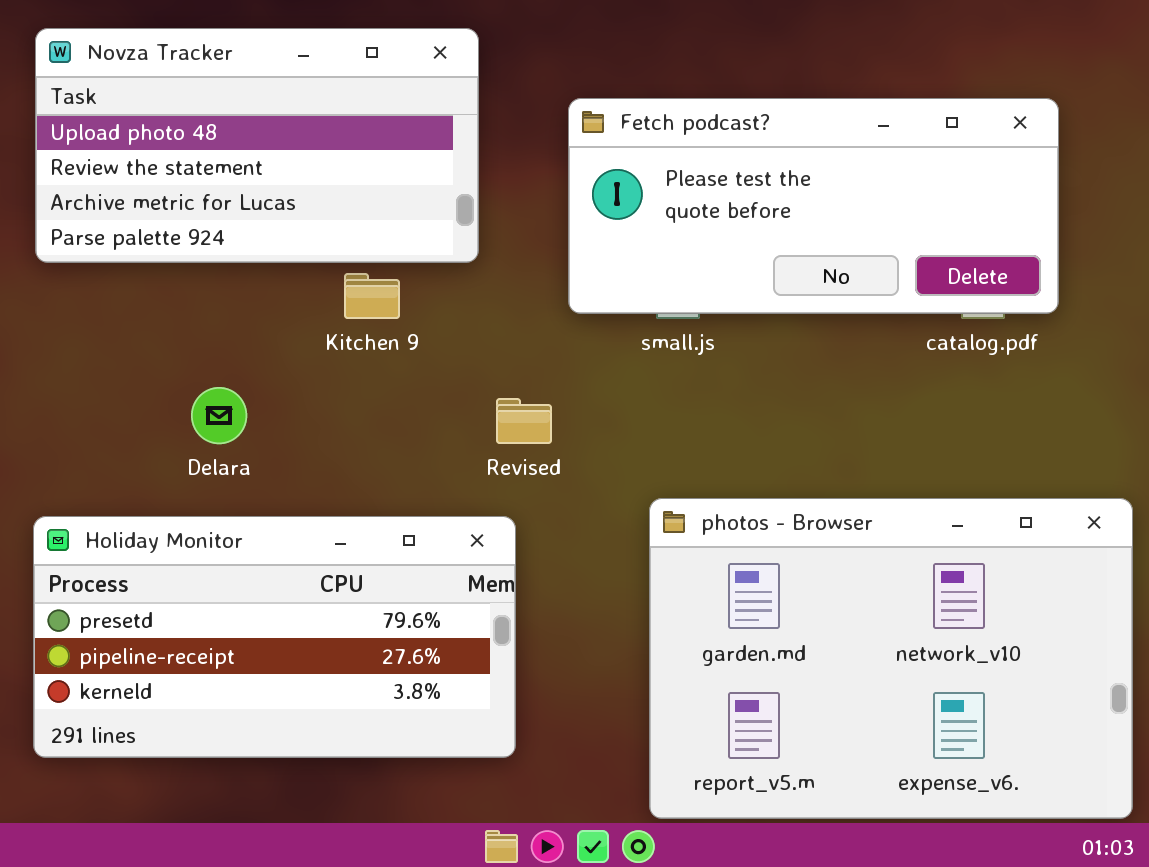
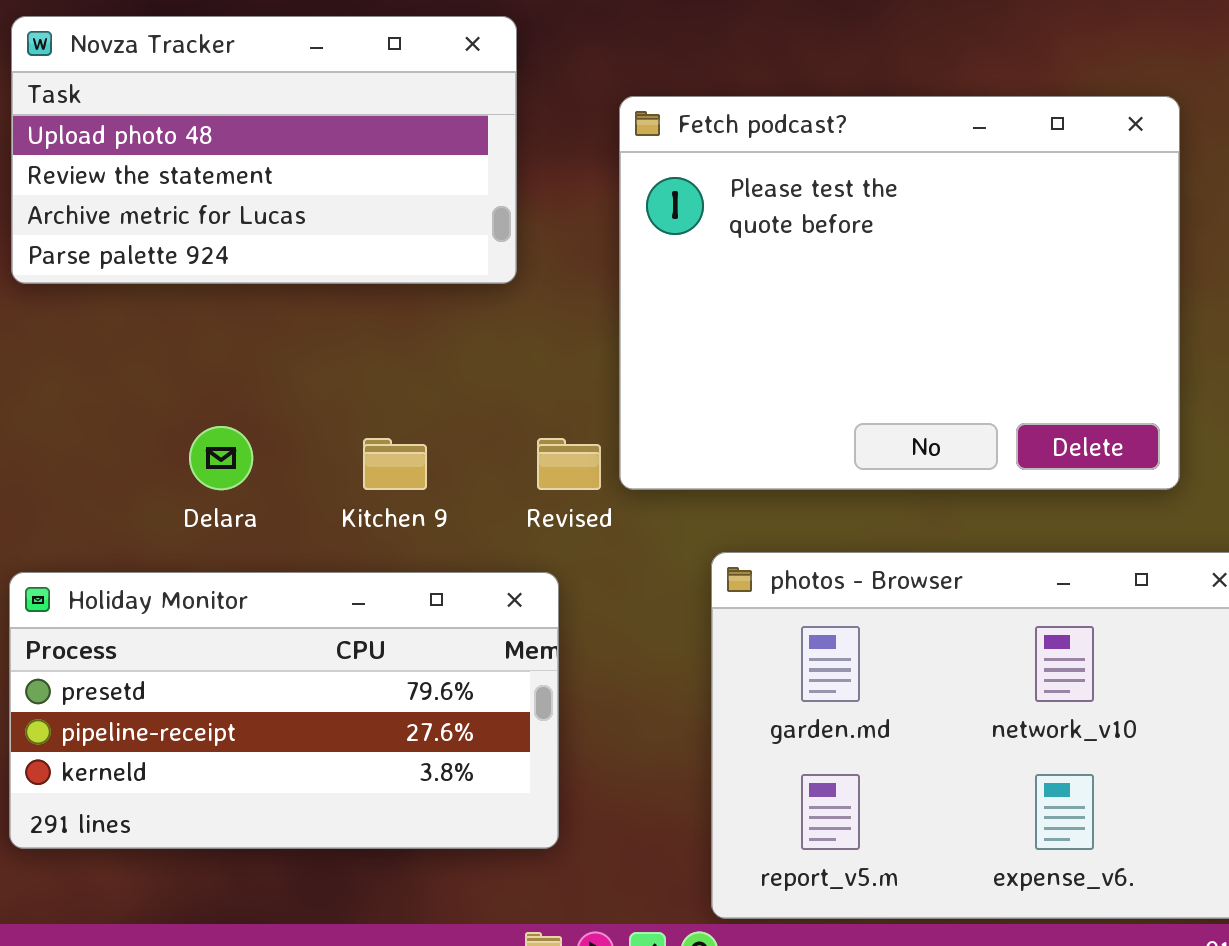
Fetch podcast?: [568,98,1059,314] -> [619,96,1180,490], resized
Kitchen 9: [344,273,400,319] -> [363,438,427,490], moved

